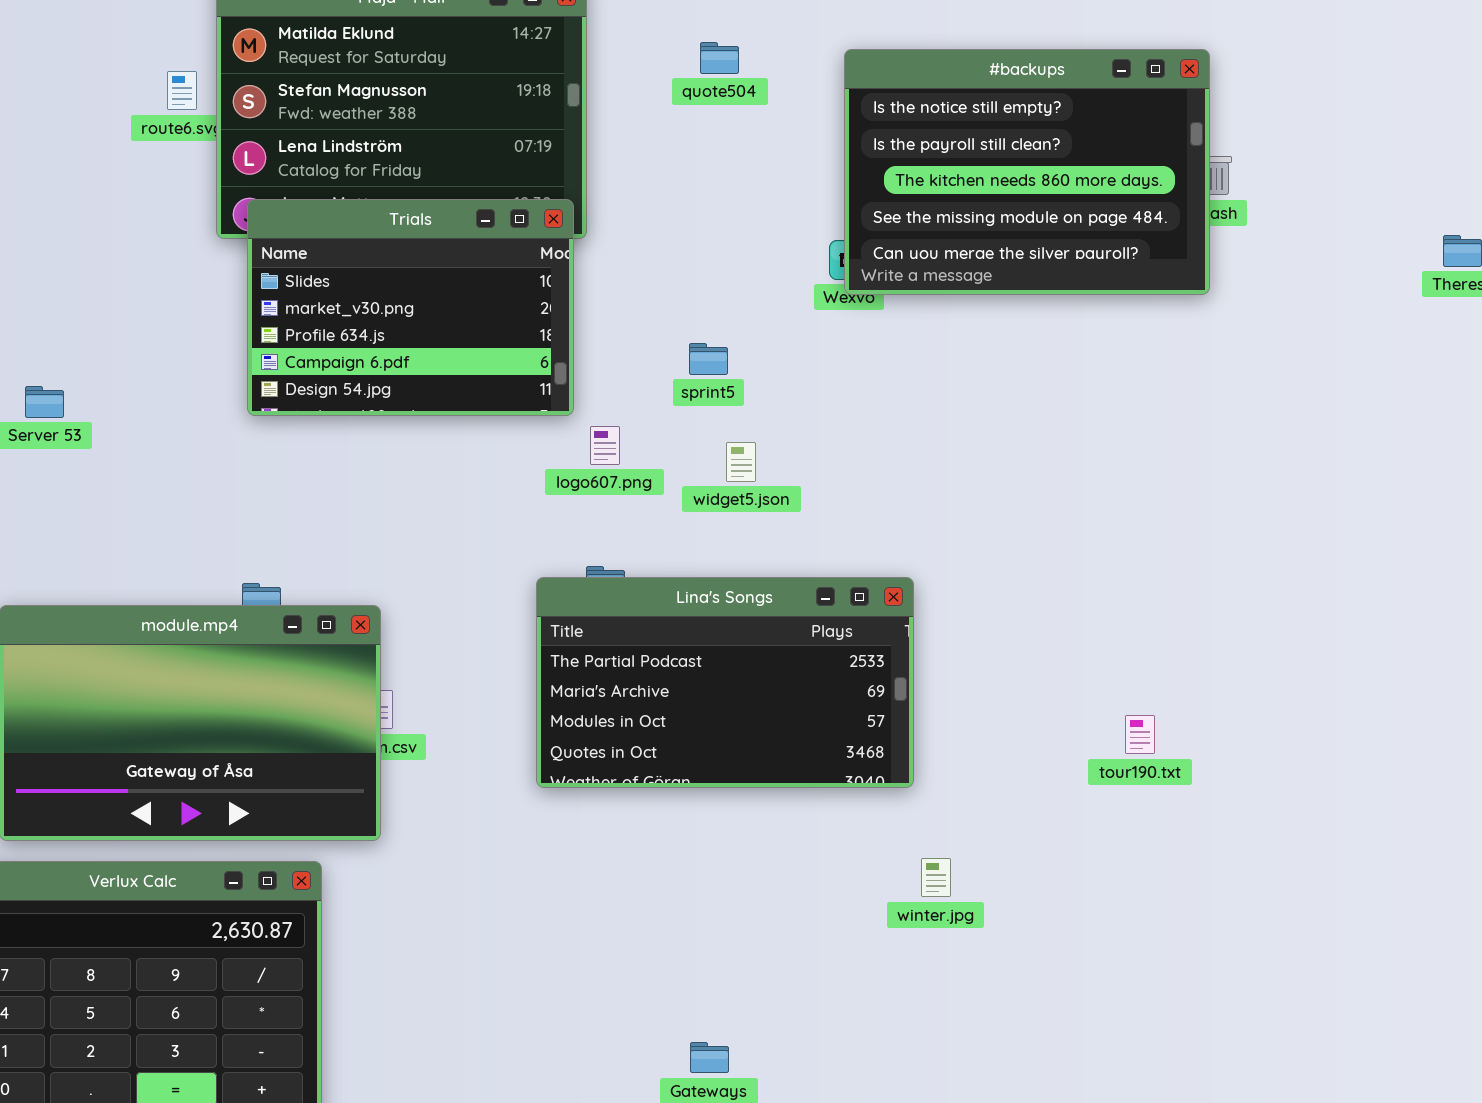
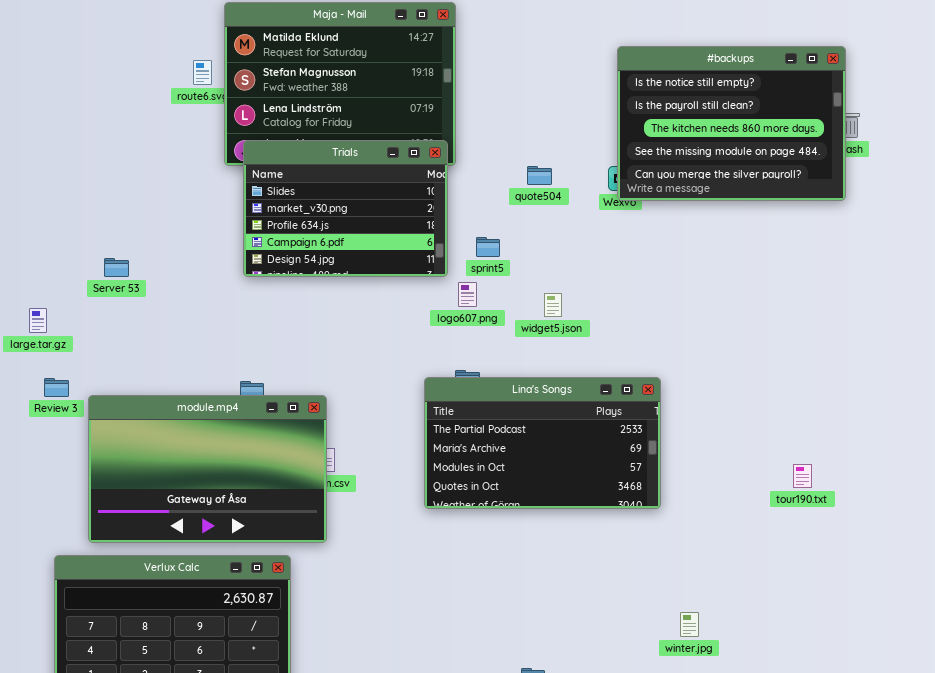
quote504: [700,42,739,74] -> [527,166,552,185], moved
sprint5: [689,343,728,375] -> [476,237,500,257], moved
winter.jpg: [921,858,951,897] -> [680,612,699,637], moved

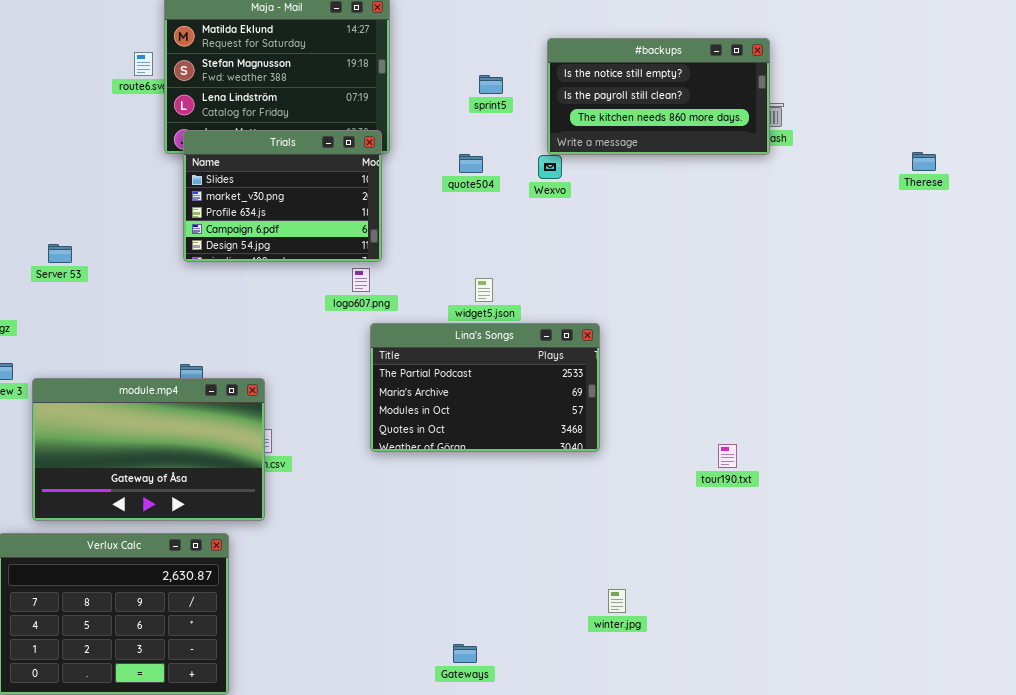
#backups: [617,46,846,201] -> [547,38,770,155], resized
sprint5: [476,237,500,257] -> [479,75,503,94], moved
logo607.png: [458,282,477,307] -> [352,268,370,292], moved
Lina's Songs: [424,377,661,509] -> [370,323,600,452], moved

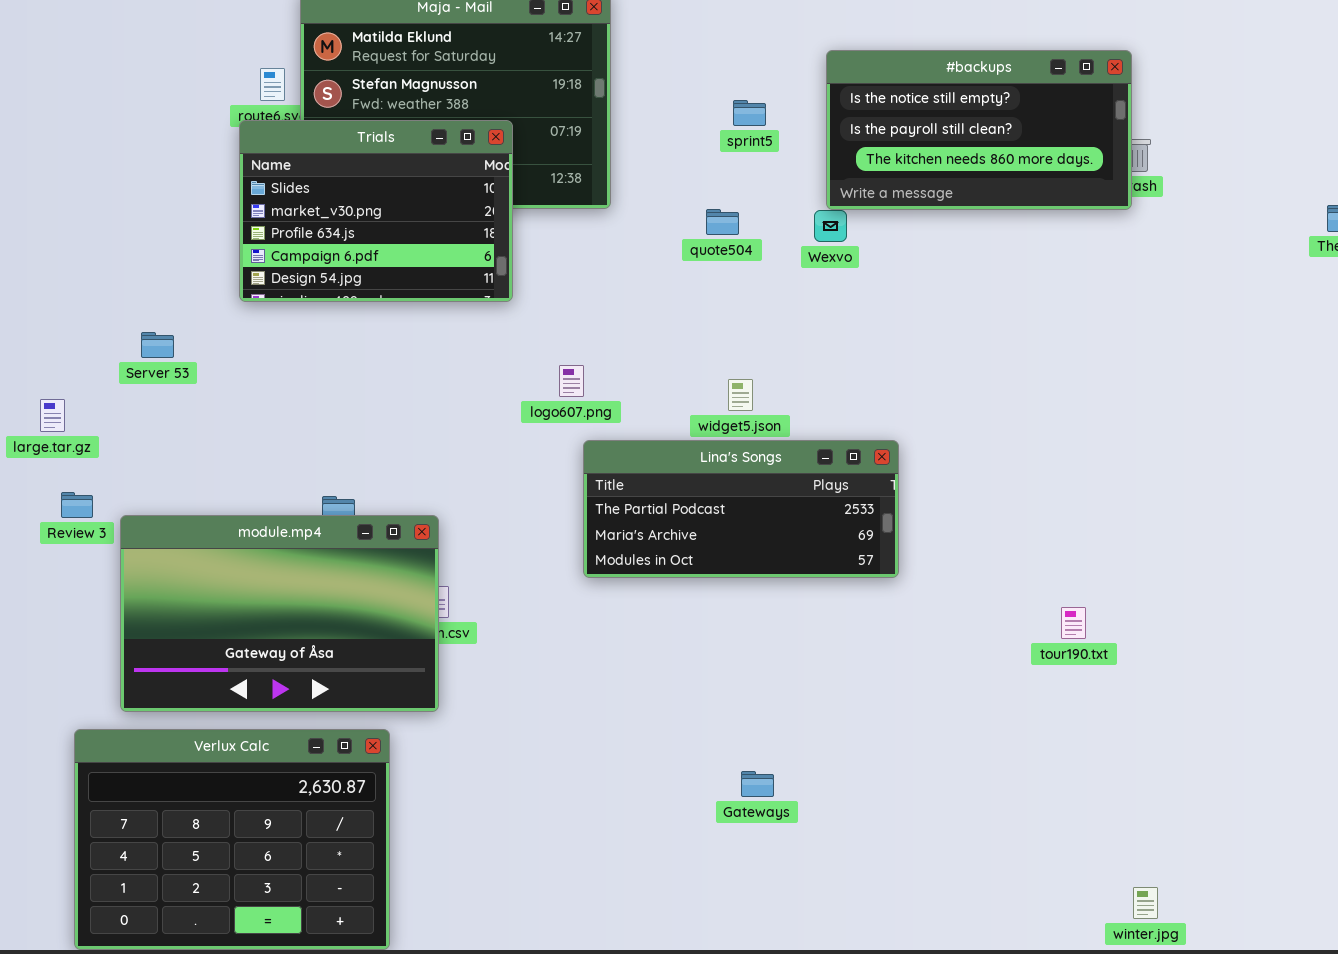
Trials: [183,130,382,262] -> [239,120,513,302], moved
Lina's Songs: [370,323,600,452] -> [583,440,899,578], resized
winter.jpg: [608,589,626,613] -> [1133,887,1158,919], moved
Gateways: [453,644,477,663] -> [741,771,774,797], moved

